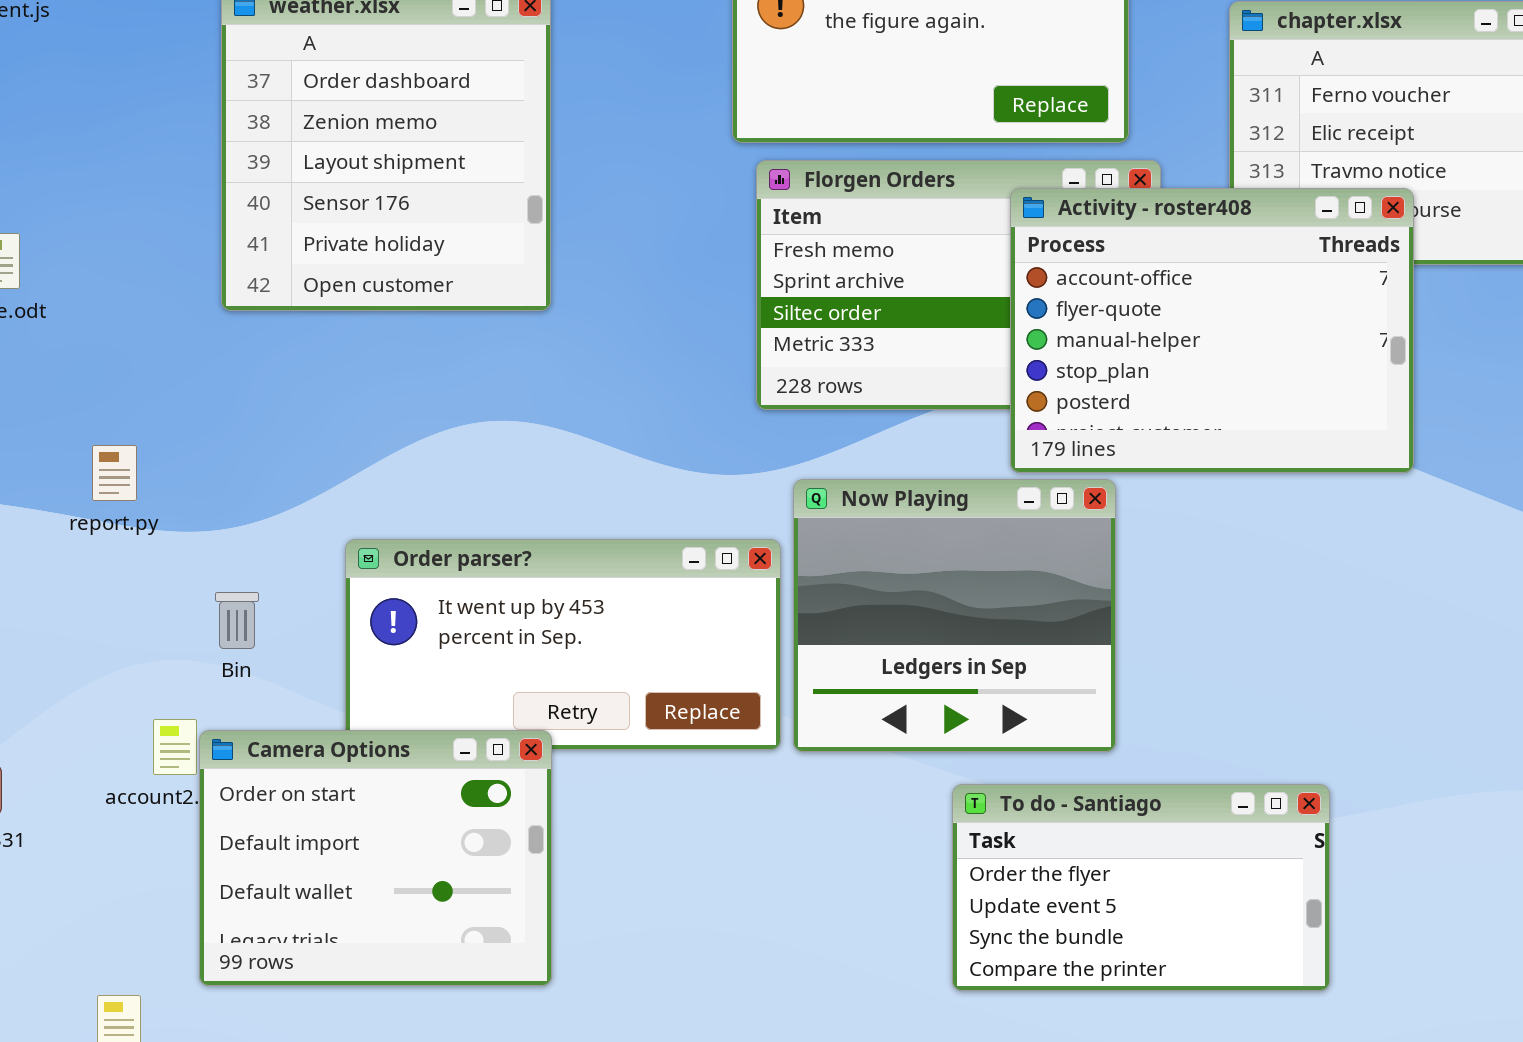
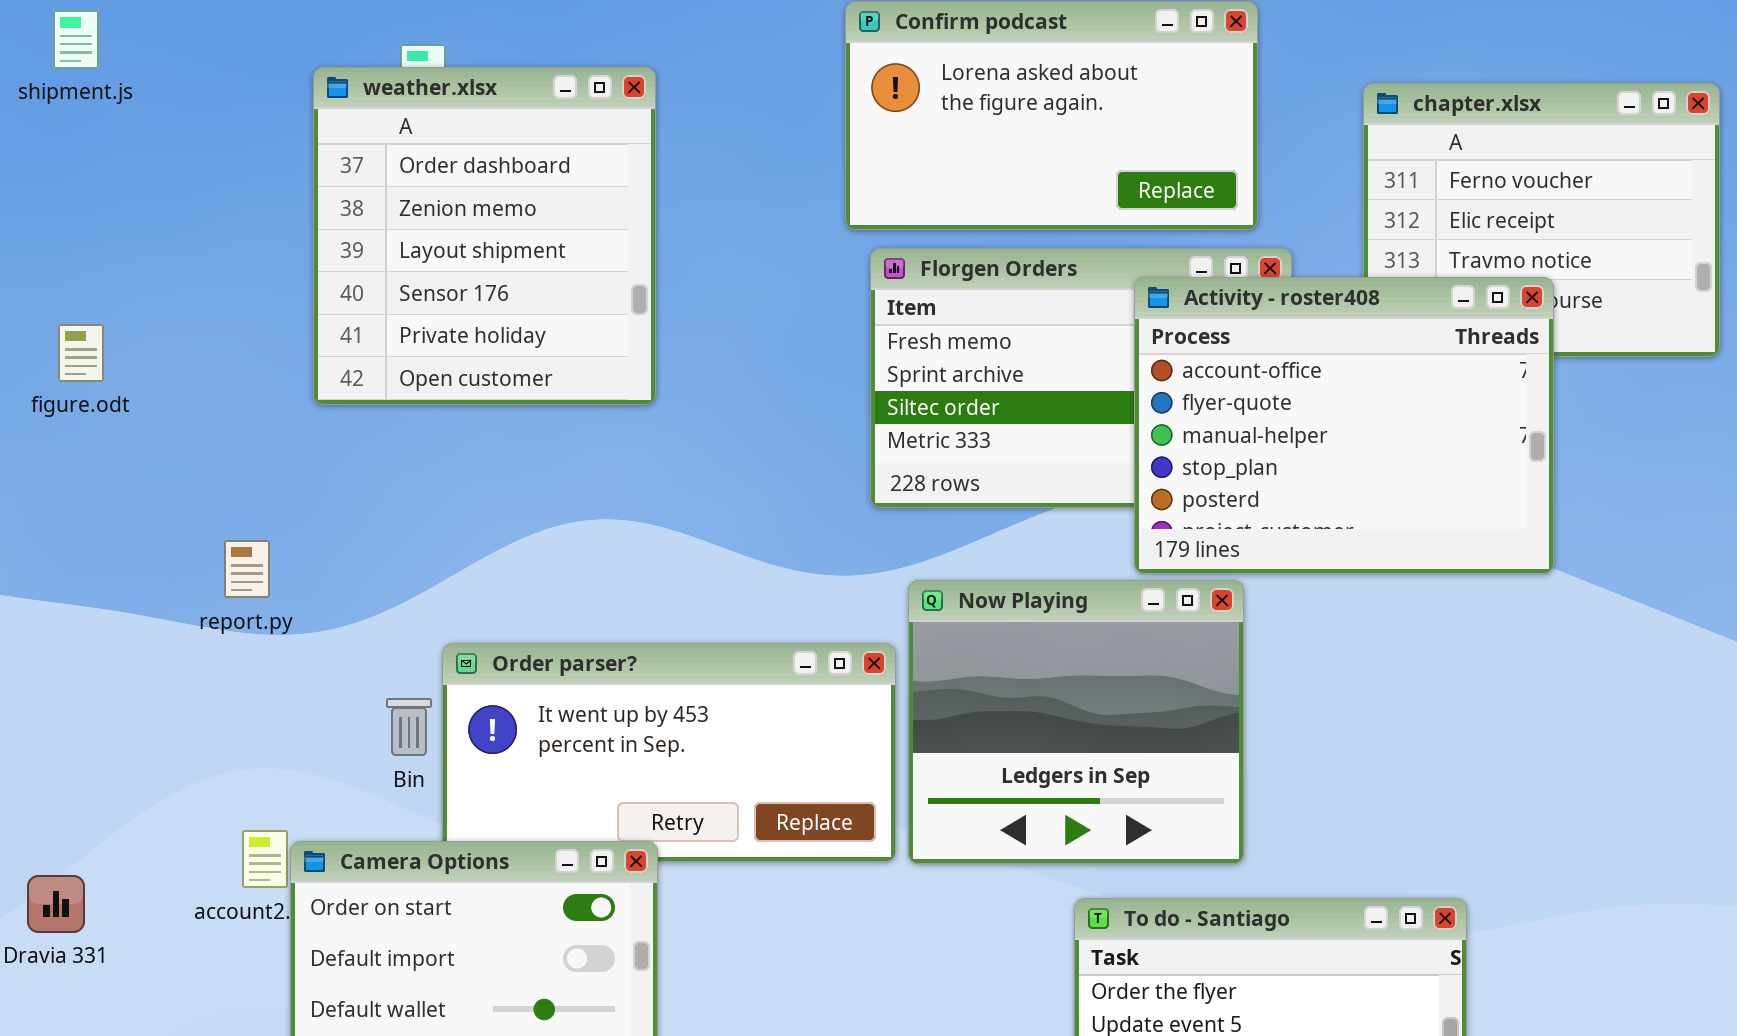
report.py: [92,445,137,501] -> [224,540,270,598], moved
Bin: [215,592,259,649] -> [386,698,432,756], moved

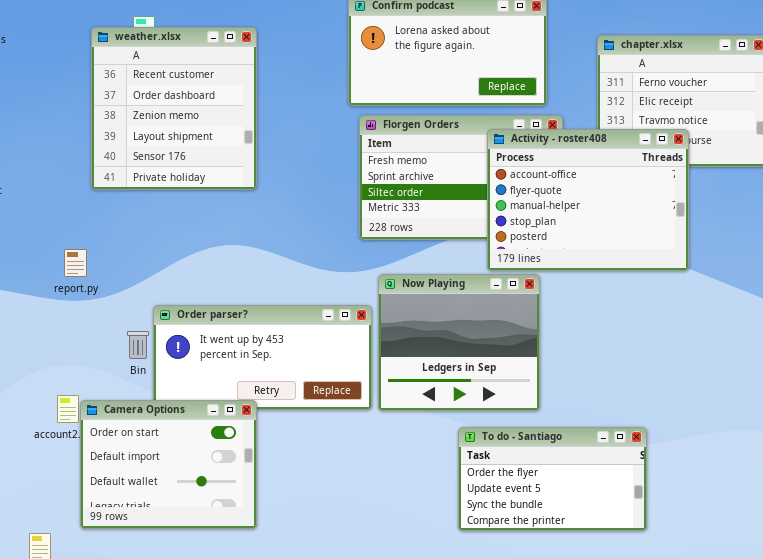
weather.xlsx: [313,67,656,405] -> [91,27,257,190], scrolled up 1 row
report.py: [224,540,270,598] -> [64,249,87,277], moved

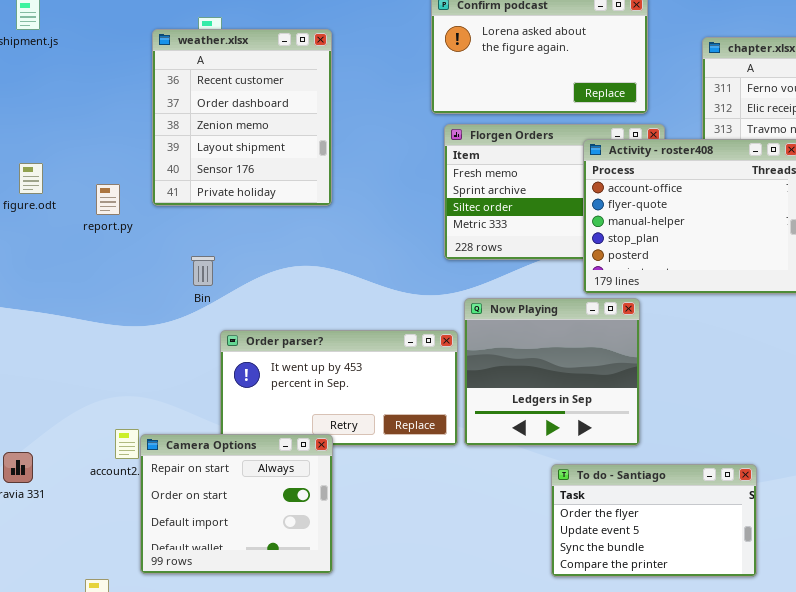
report.py: [64,249,87,277] -> [96,184,120,215], moved
Bin: [127,331,149,359] -> [191,256,215,286], moved
Camera Options: [80,400,257,529] -> [140,434,333,574], scrolled up 1 row

